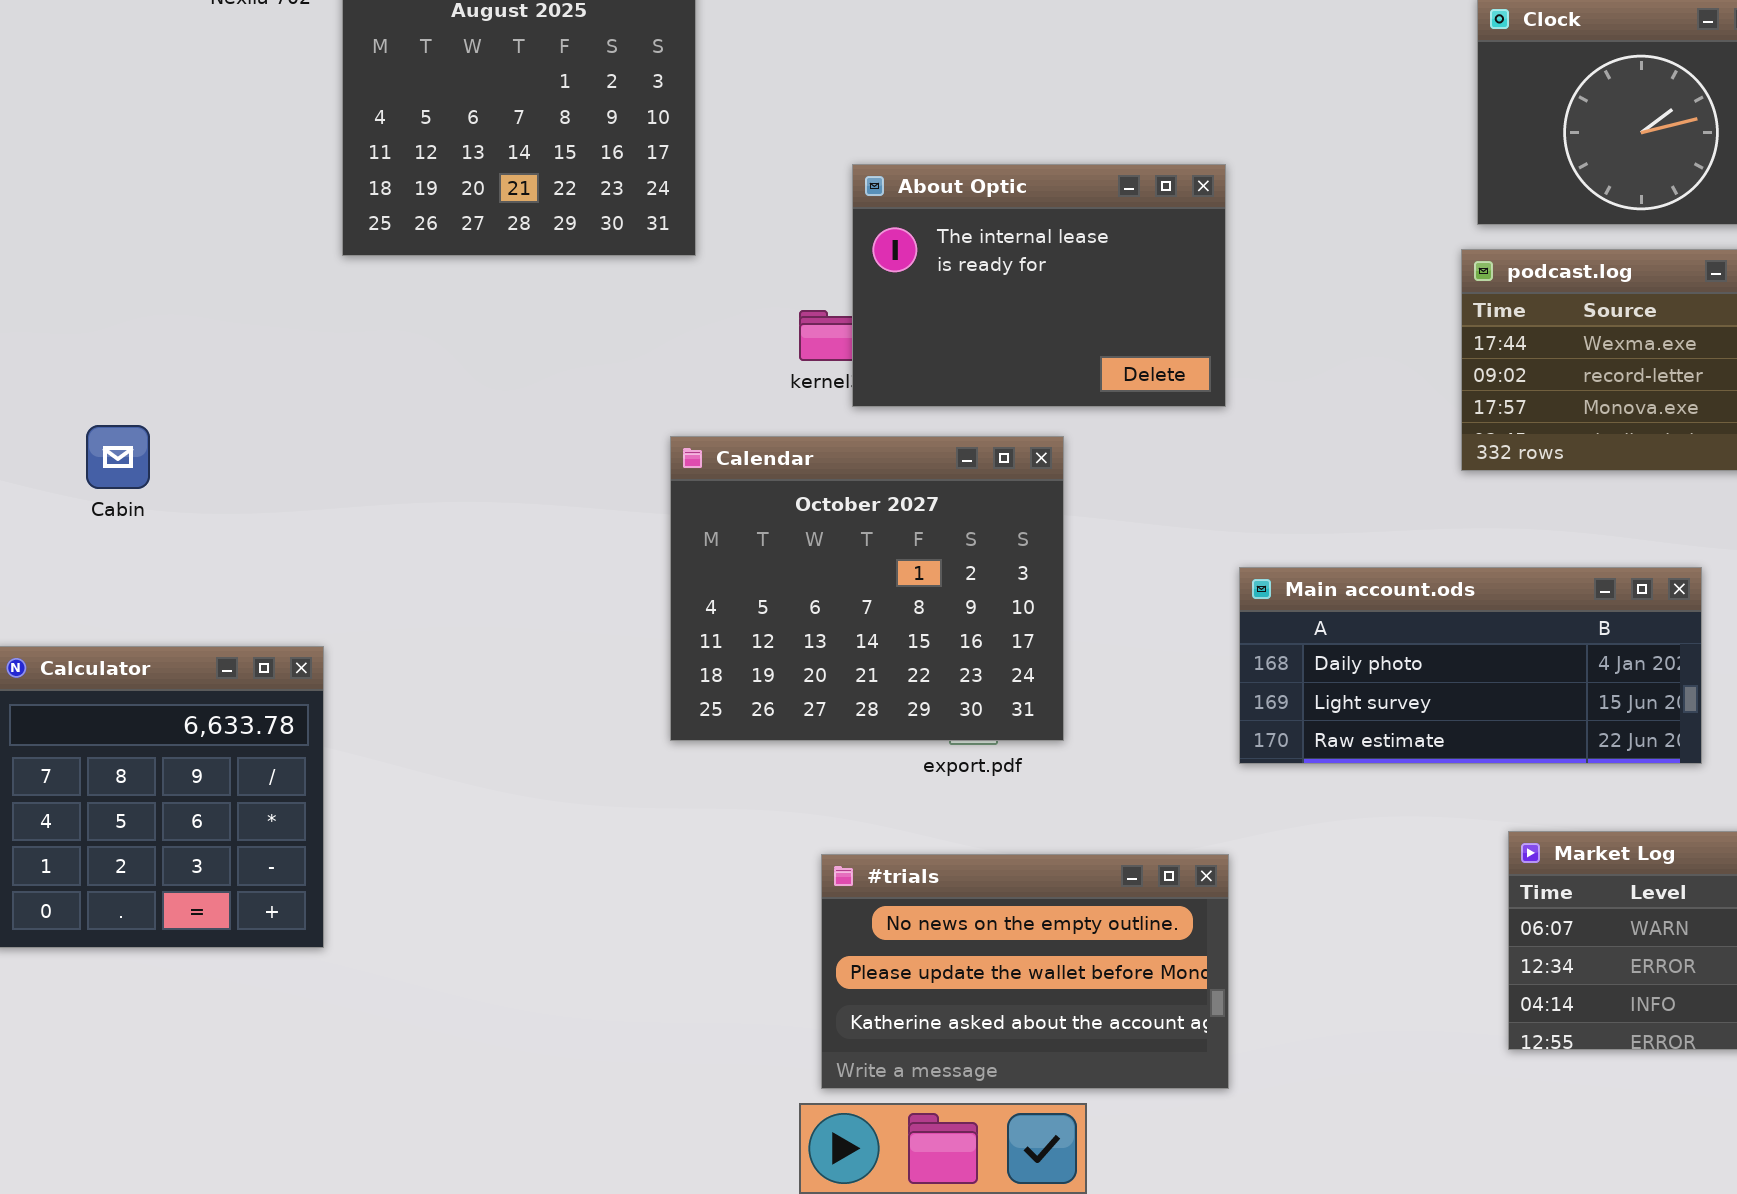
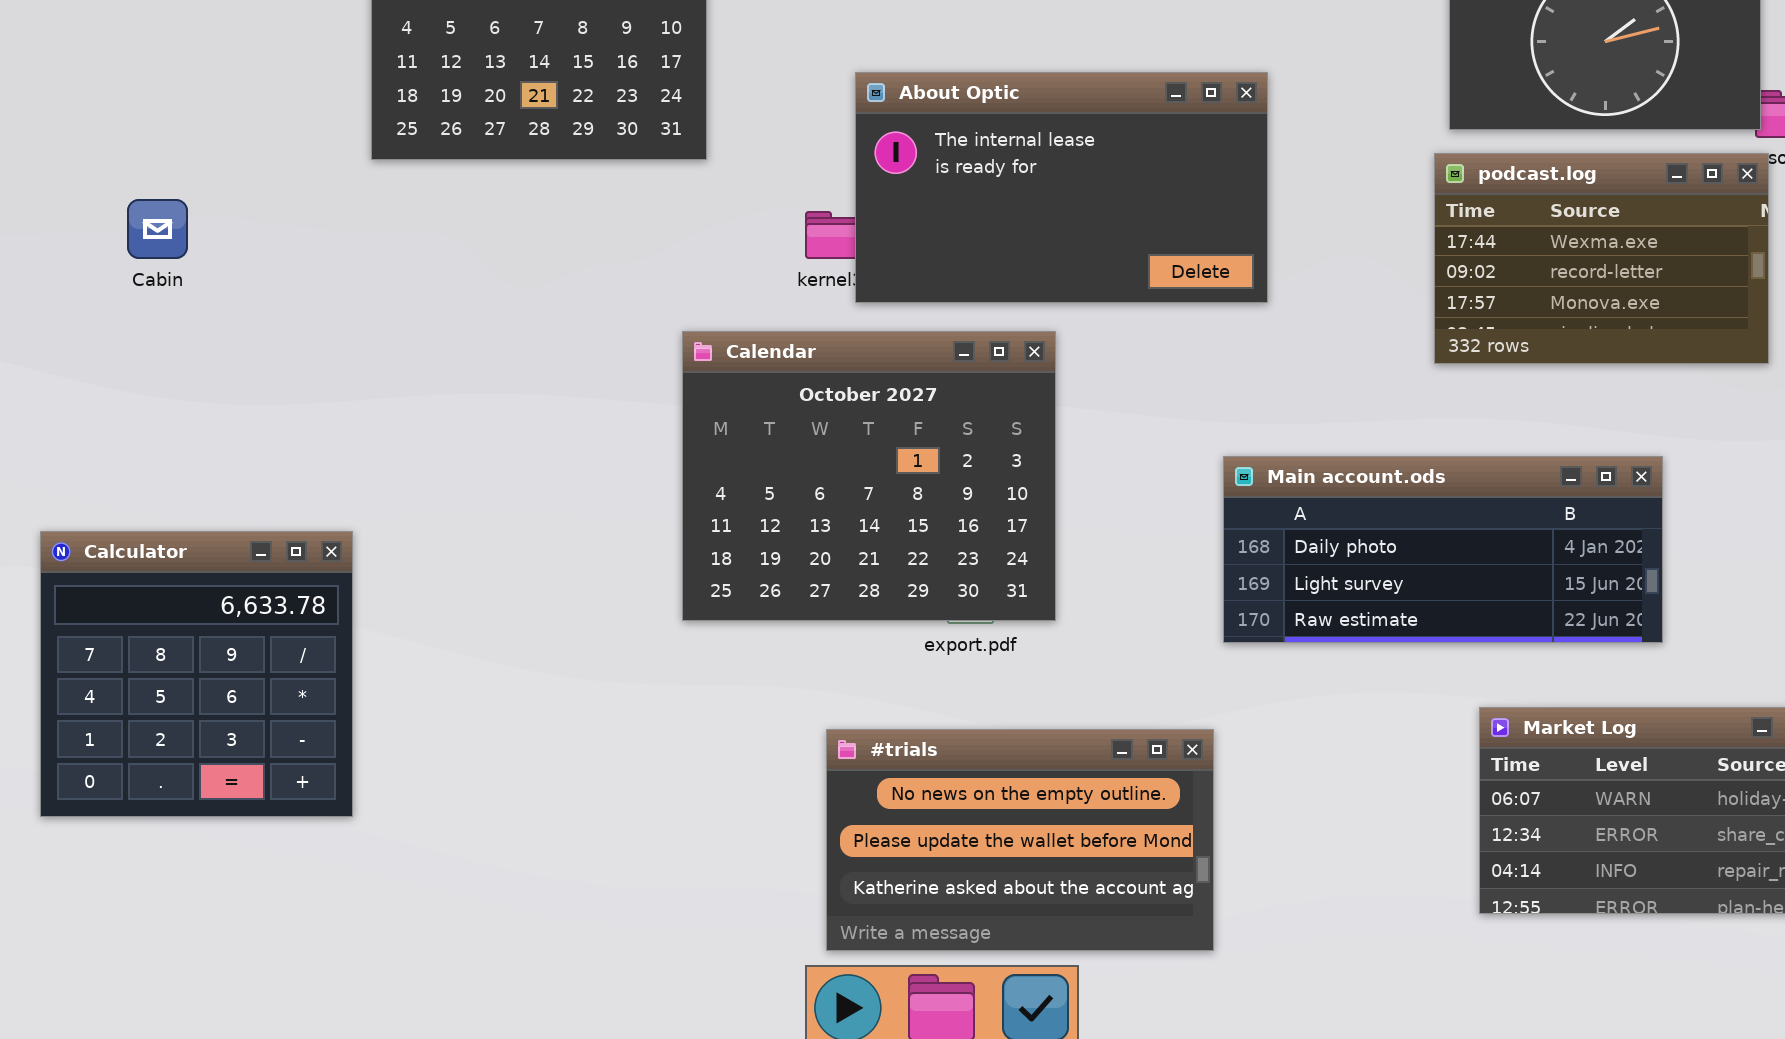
About Optic: [852,164,1226,407] -> [855,72,1268,303], resized
Cabin: [86,425,150,489] -> [127,199,188,259], moved

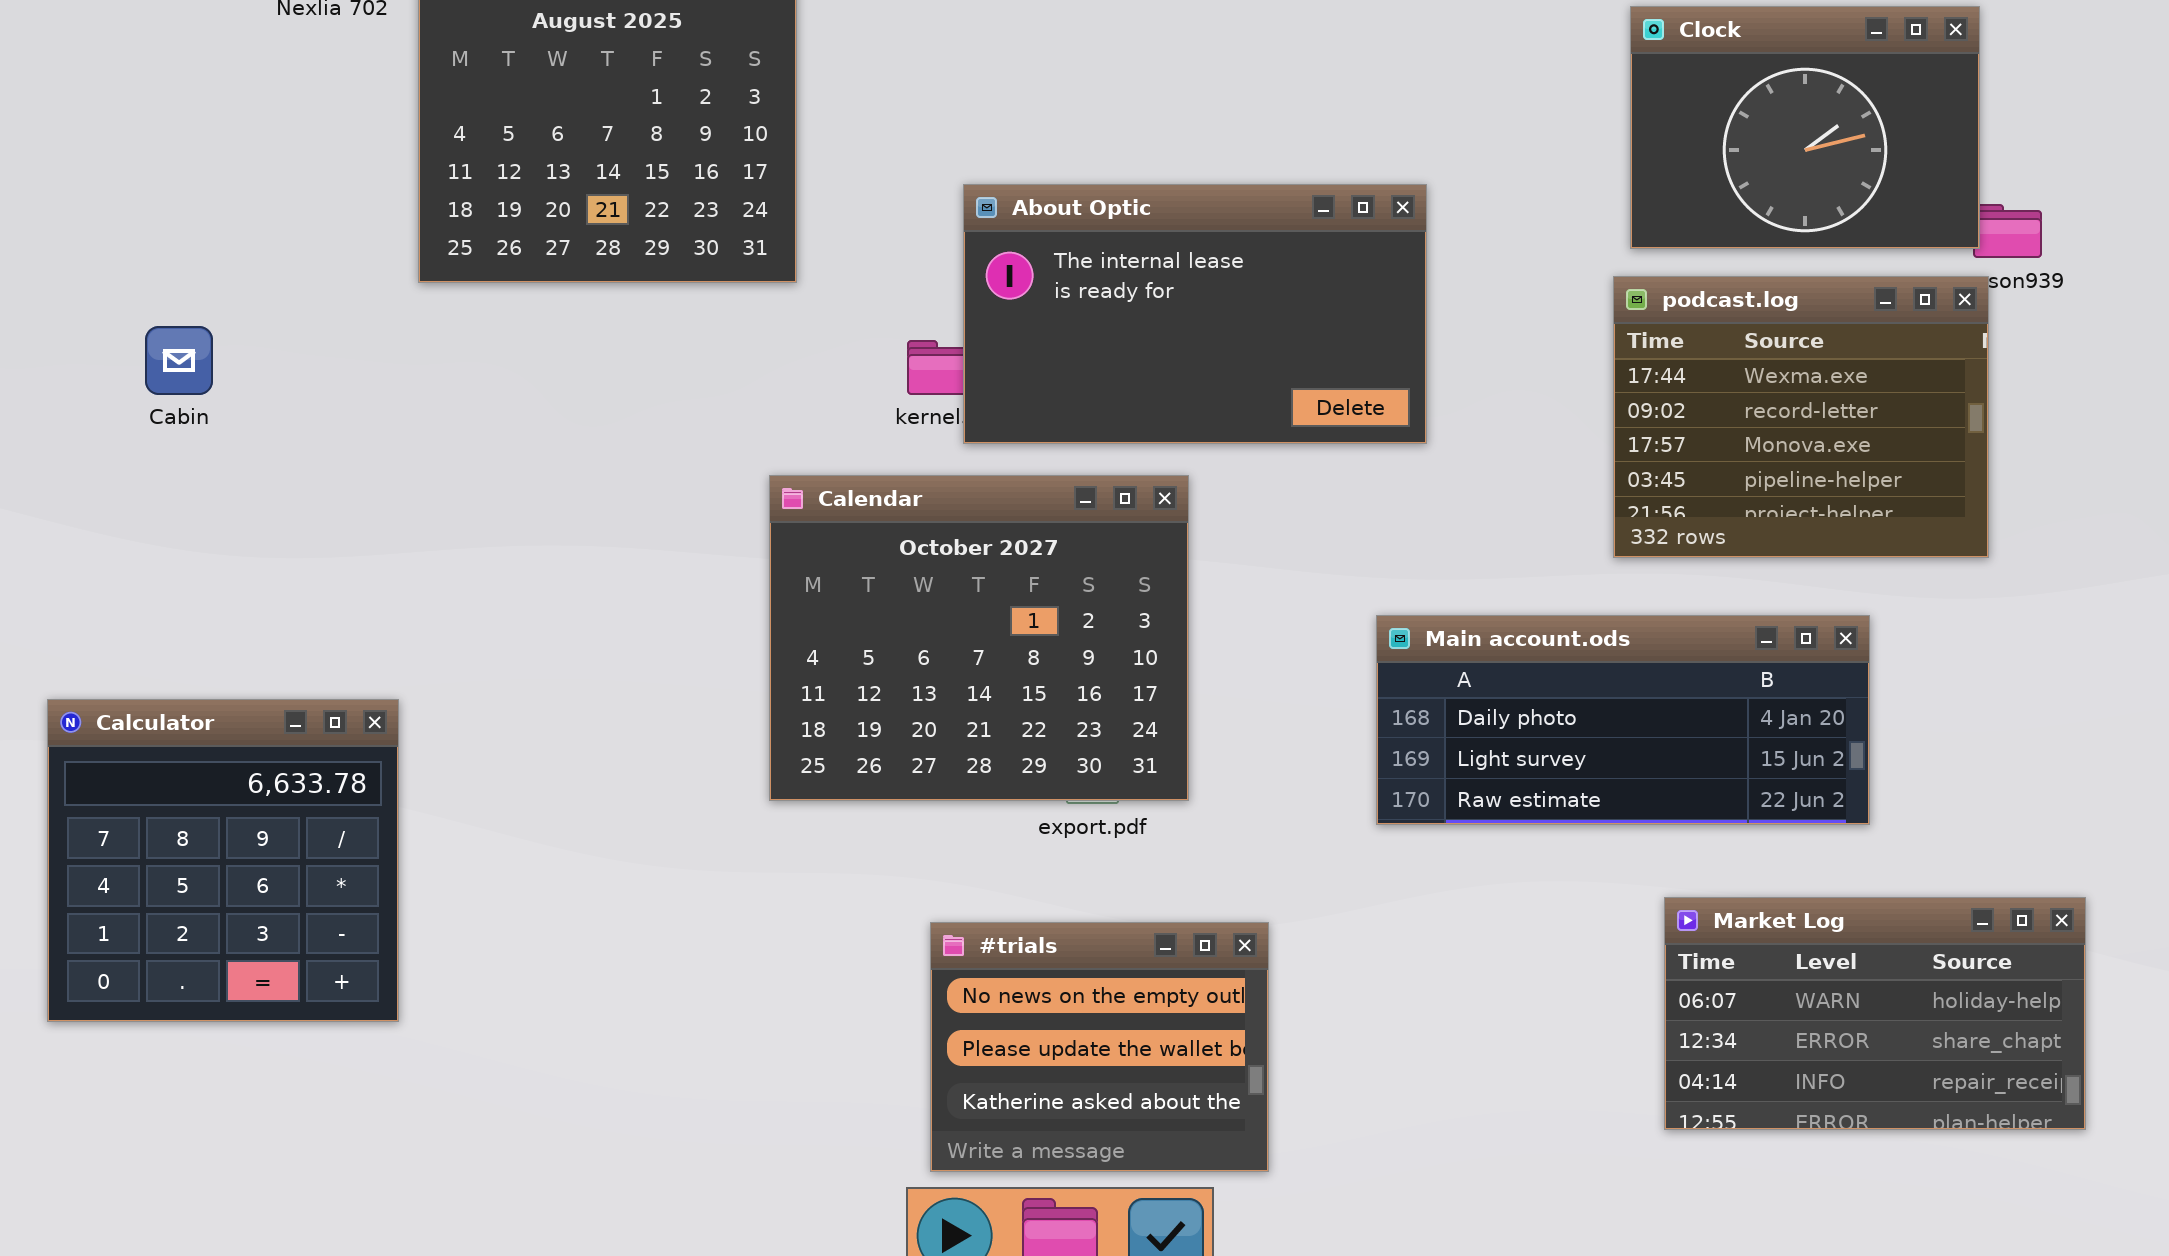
podcast.log: [1434,153,1769,364] -> [1613,276,1989,558], resized
#trials: [826,729,1214,951] -> [930,922,1269,1172], resized

